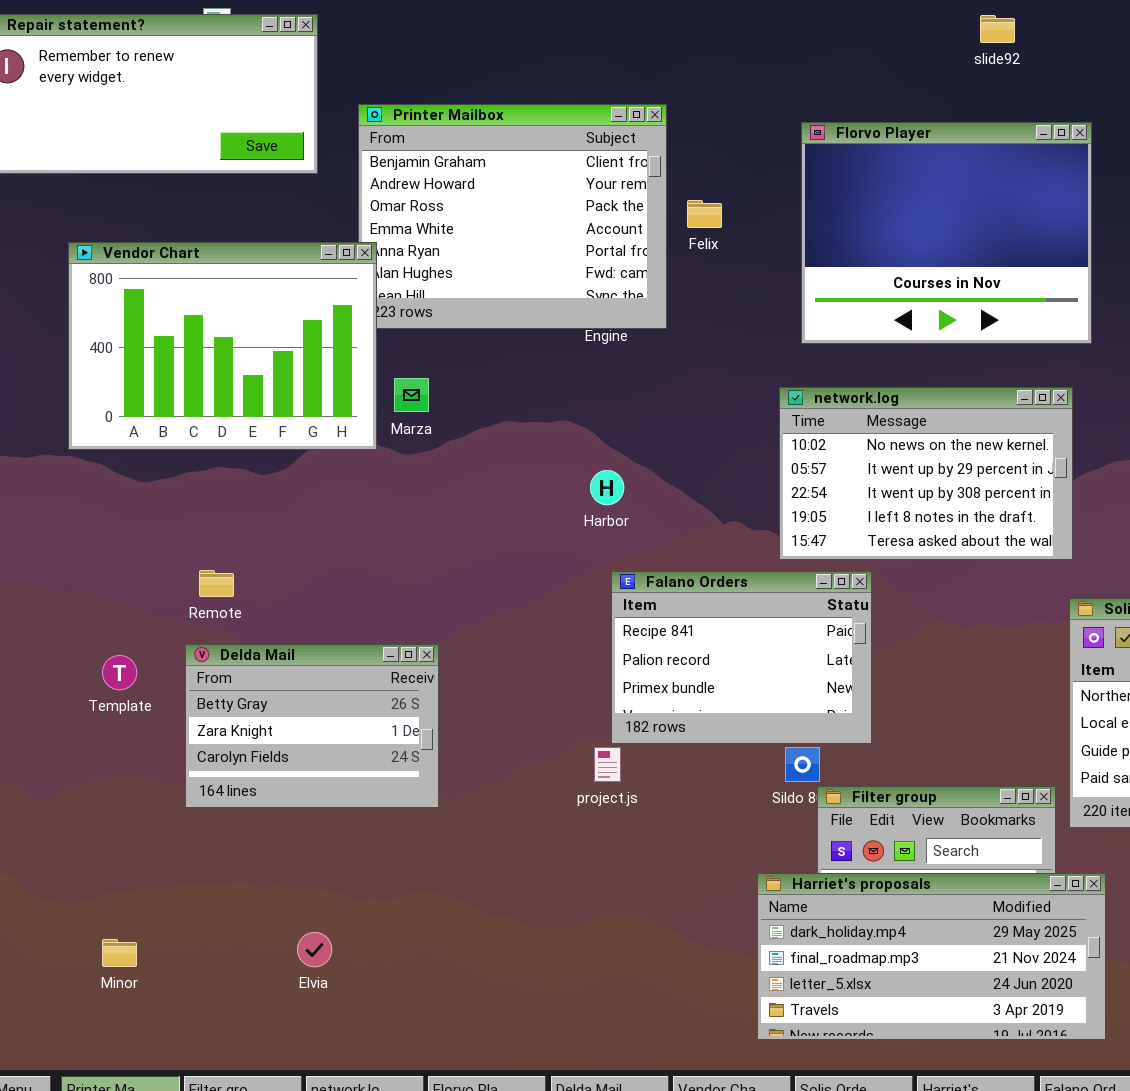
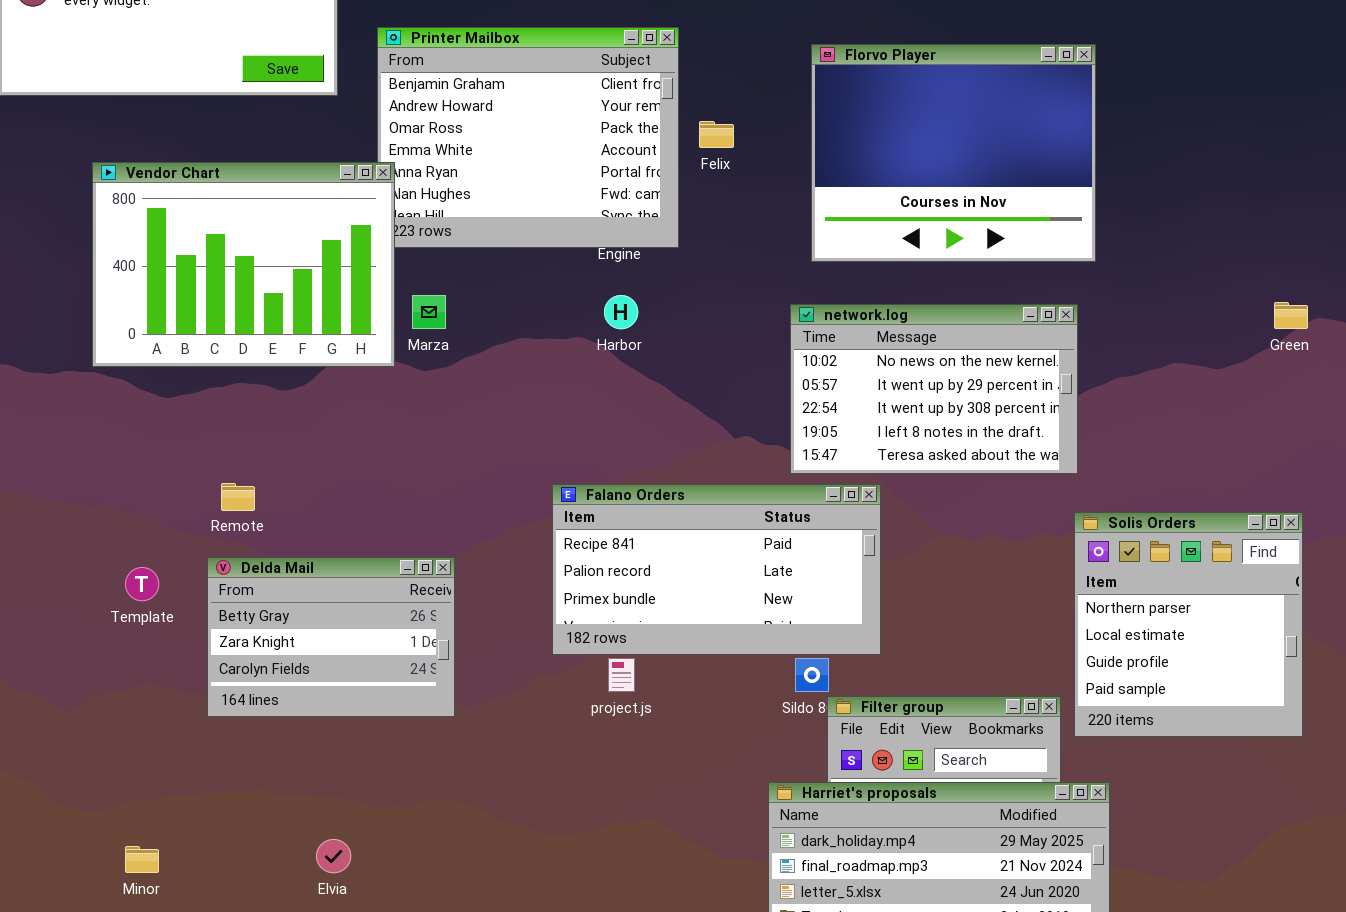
Harbor: [590,470,624,505] -> [604,295,638,329], moved
Falano Orders: [611,571,872,744] -> [552,484,881,655], resized

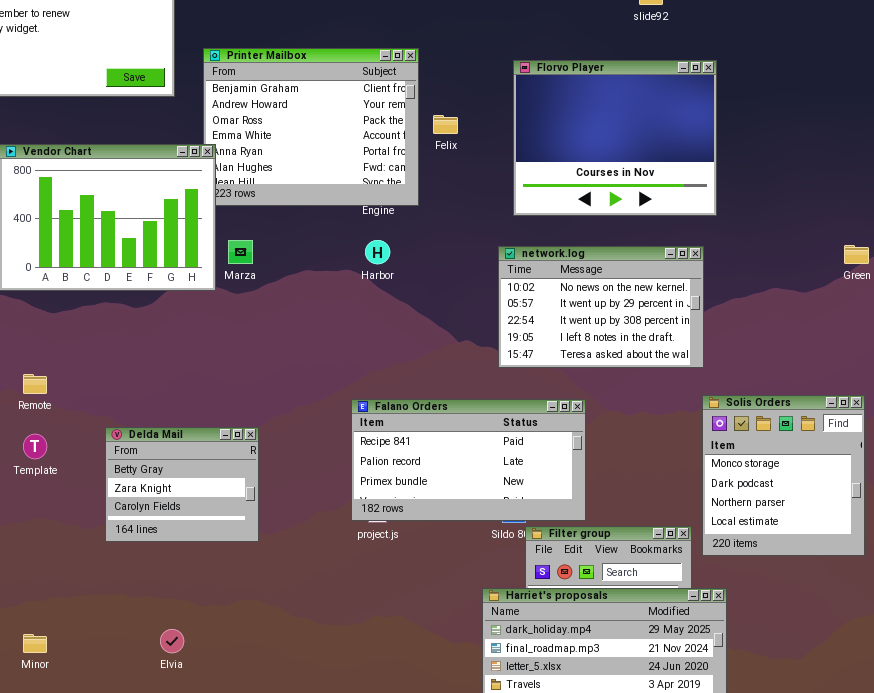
Remote: [221,483,255,511] -> [23,374,47,394], moved
Falano Orders: [552,484,881,655] -> [351,399,586,521], moved
Solis Orders: [1074,512,1303,737] -> [702,395,865,556], scrolled up 2 rows
Delda Mail: [207,557,455,717] -> [105,427,259,542], resized

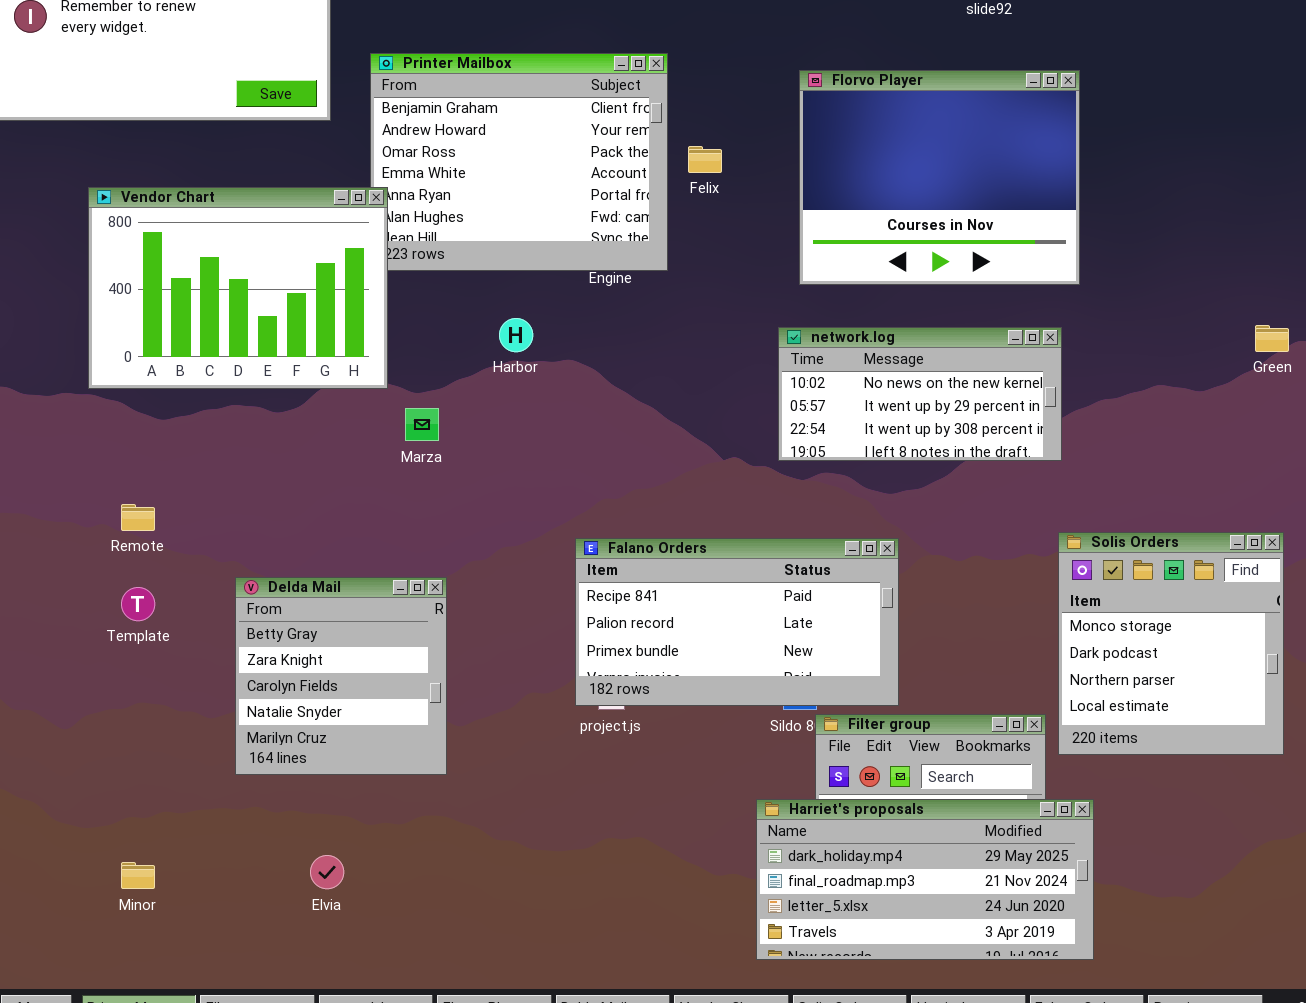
Marza: [228,240,253,264] -> [405,408,439,441], moved
Harbor: [365,240,390,264] -> [499,318,533,352], moved
network.log: [498,246,704,368] -> [778,327,1062,461], resized
Delda Mail: [105,427,259,542] -> [235,577,447,775], resized

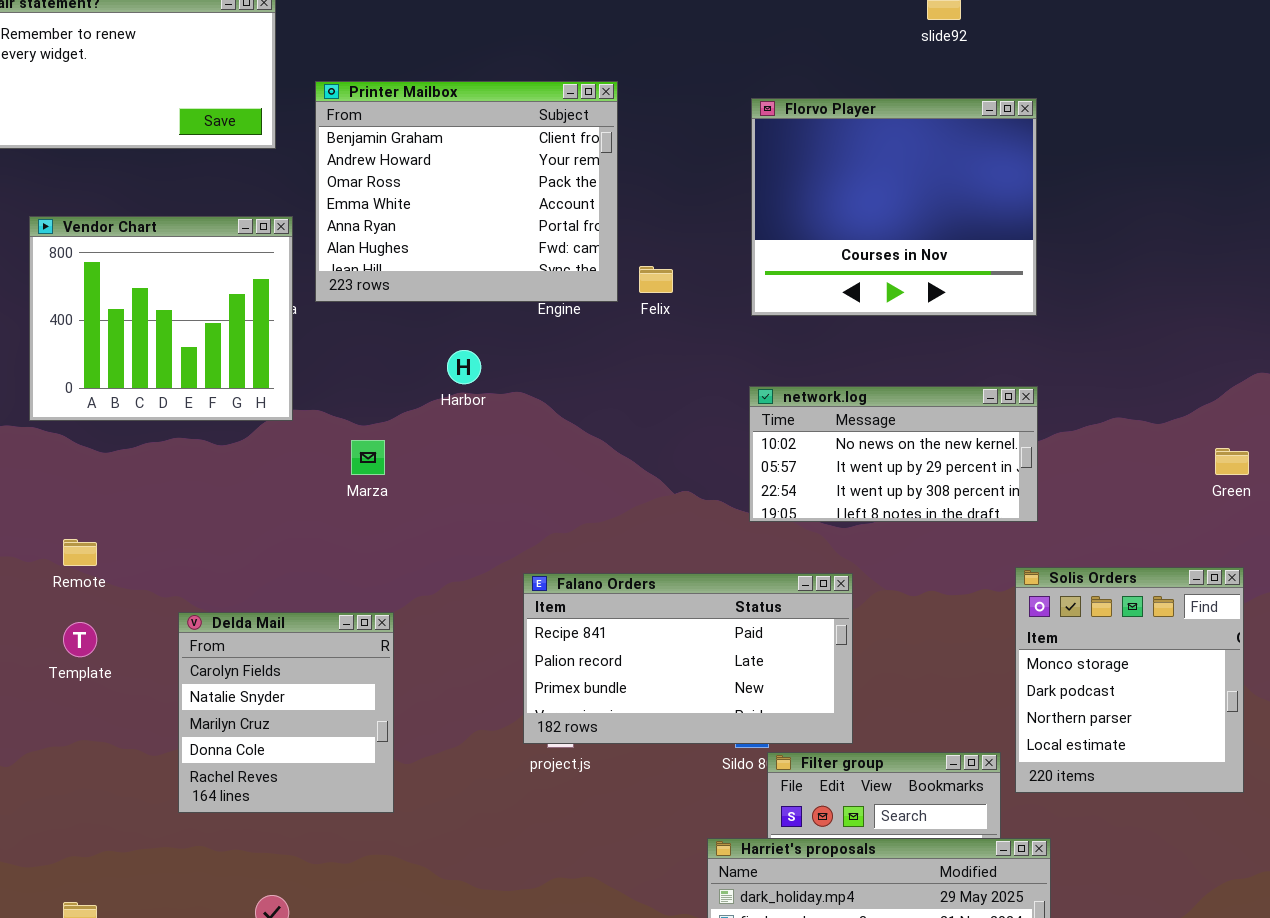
Felix: [688,146,722,173] -> [639,266,673,293], moved
Vendor Chart: [88,187,388,389] -> [29,216,293,421], resized
Green: [1255,325,1289,352] -> [1215,448,1249,475], moved
network.log: [778,327,1062,461] -> [749,386,1038,522], moved
Delda Mail: [235,577,447,775] -> [178,612,394,813], scrolled down 2 rows

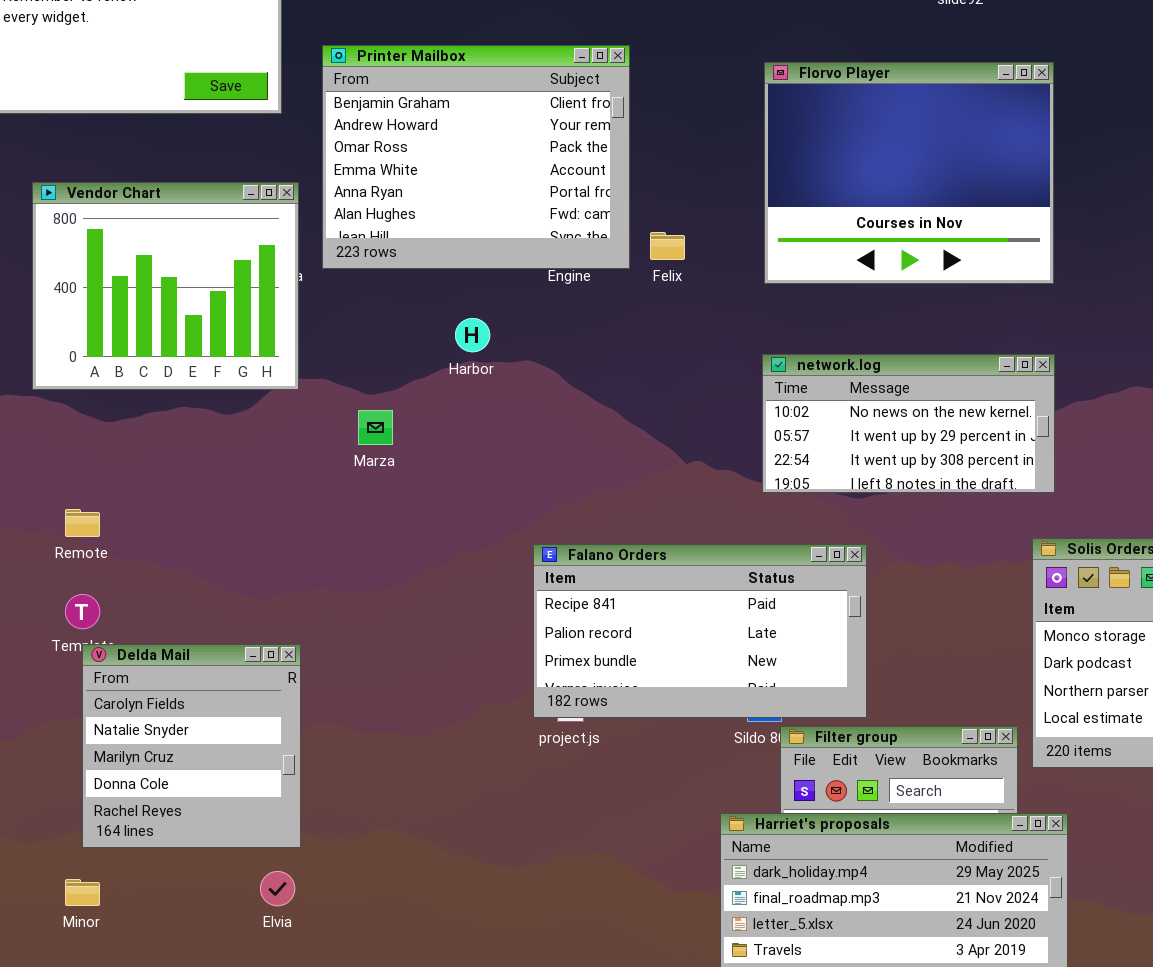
Delda Mail: [178,612,394,813] -> [82,644,301,848], moved

